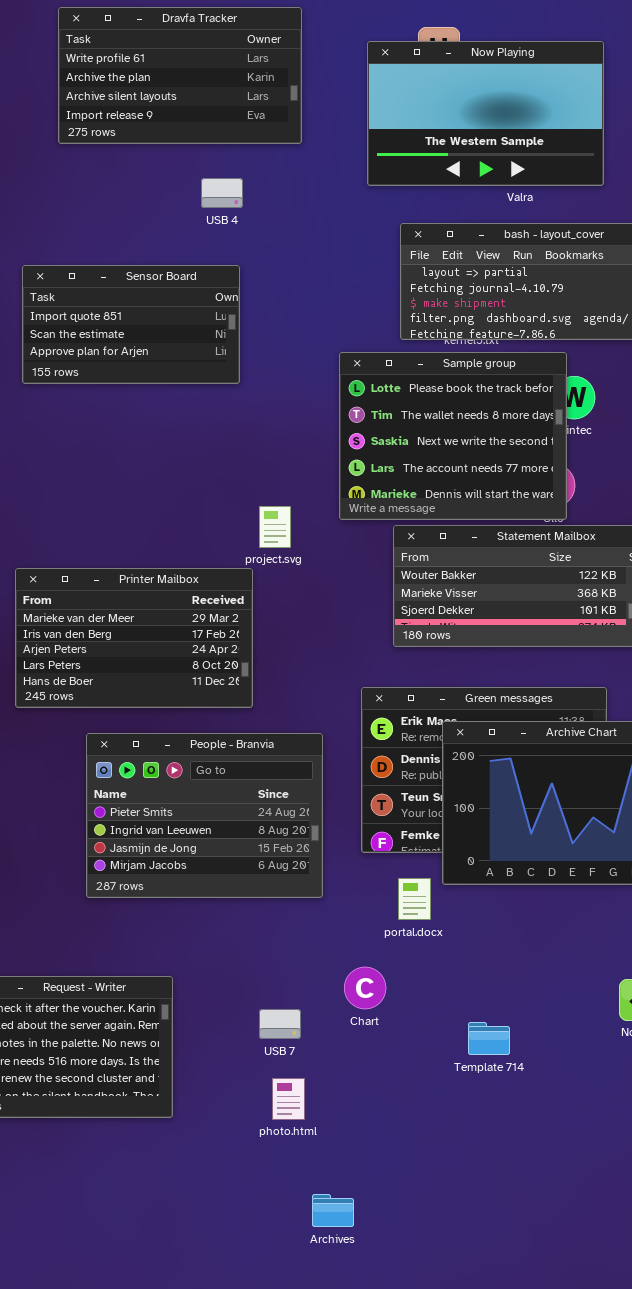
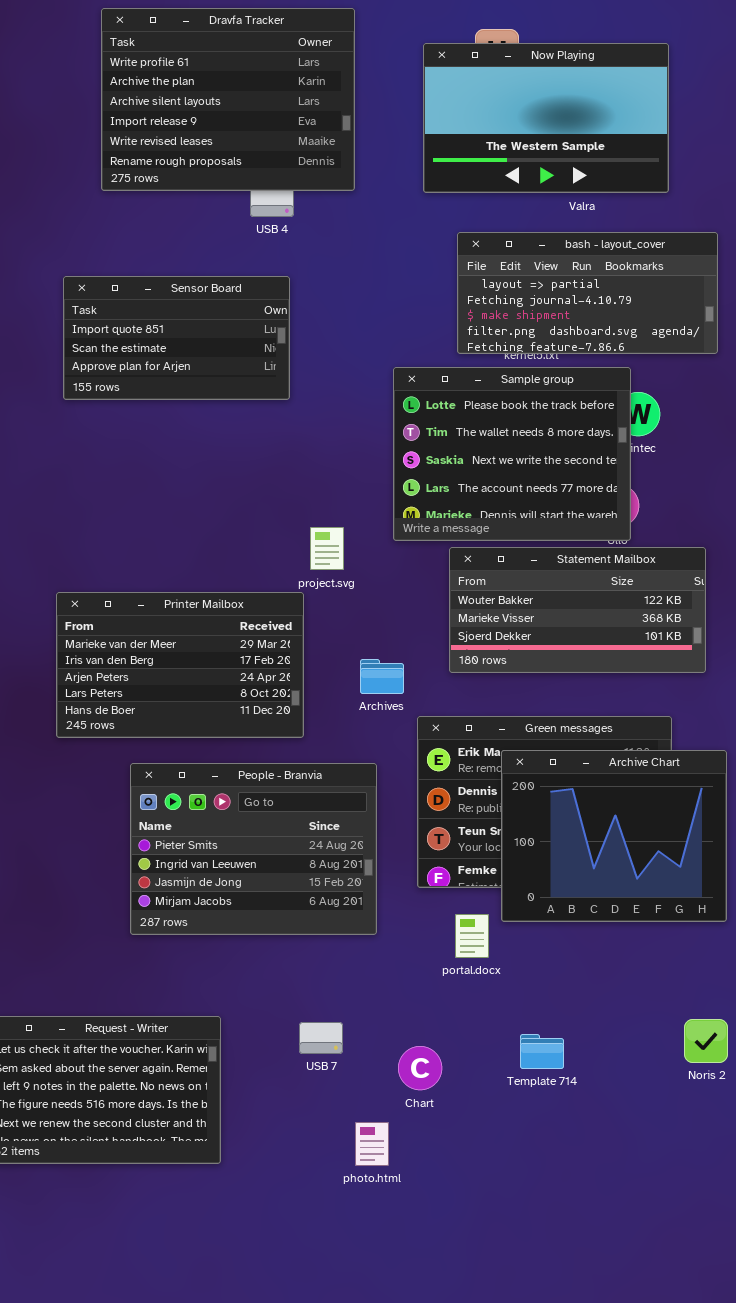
Dravfa Tracker: [58,7,302,144] -> [101,8,355,191], resized
Chart: [344,967,386,1009] -> [398,1046,442,1090], moved
USB 7: [259,1009,301,1039] -> [299,1022,343,1054], moved
Template 714: [468,1022,510,1055] -> [520,1034,564,1069], moved
photo.html: [272,1078,305,1120] -> [355,1122,389,1166], moved
Archives: [312,1194,354,1227] -> [360,659,404,694], moved

